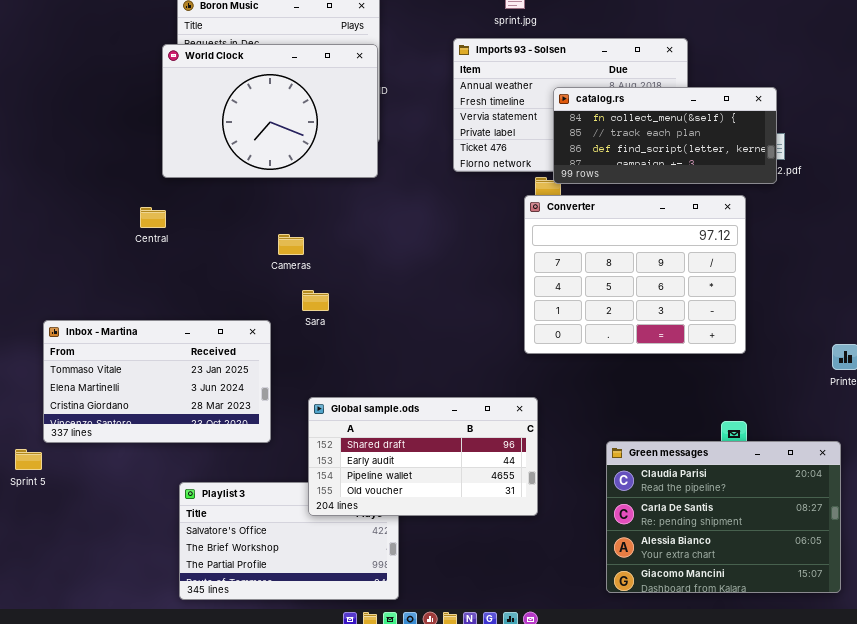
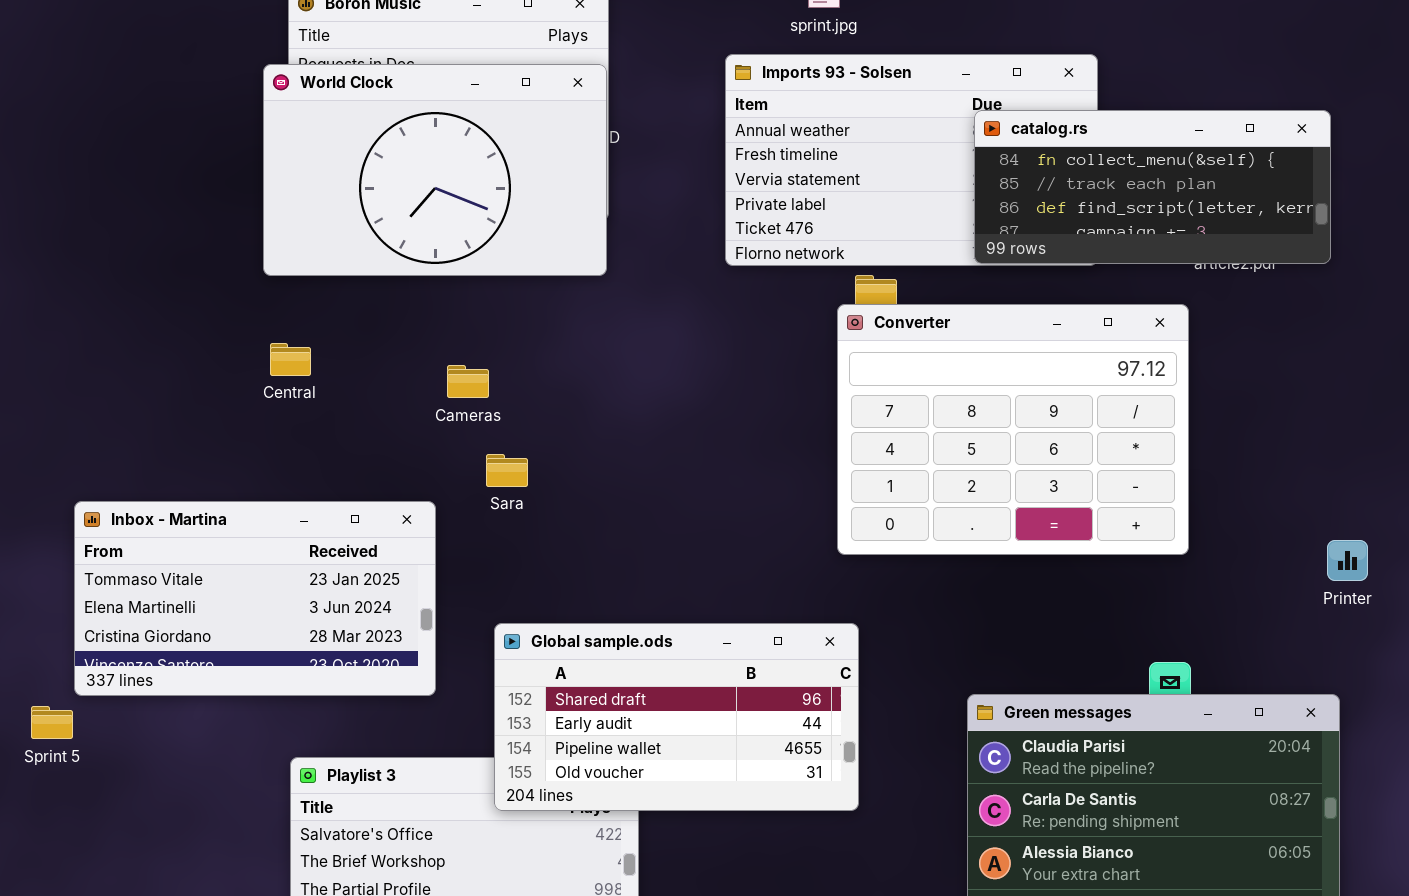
catalog.rs: [553,87,777,184] -> [974,110,1331,264], moved
Central: [140,207,166,228] -> [270,343,311,376], moved

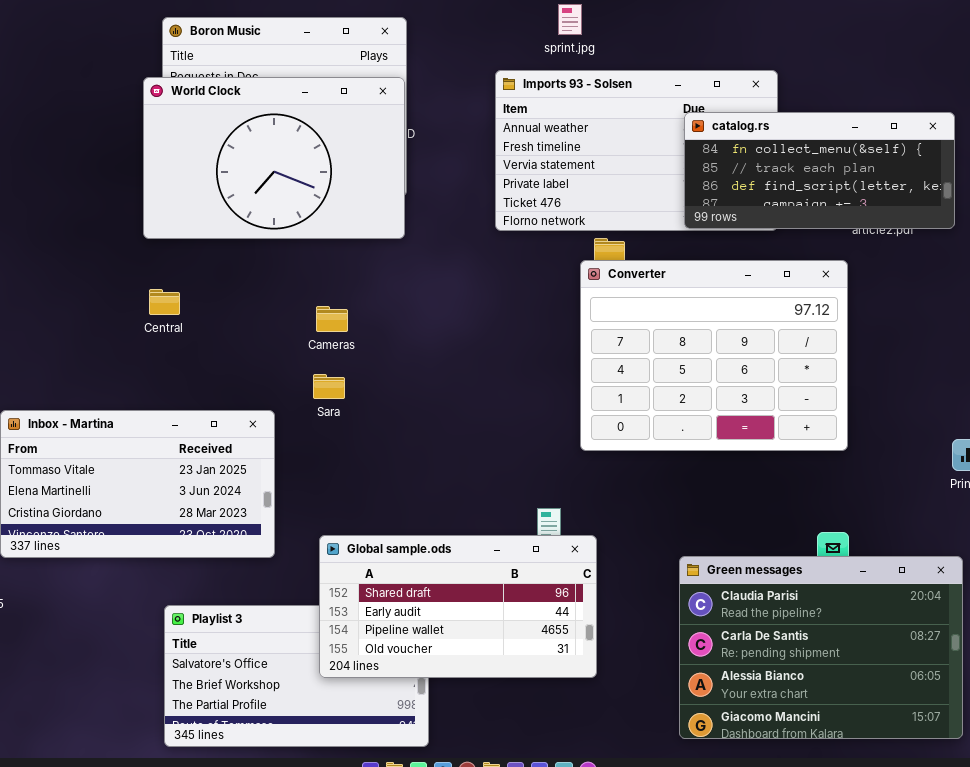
Cameras: [447,365,489,398] -> [316,306,348,332], moved
Global sample.ods: [494,623,859,811] -> [319,535,597,678], moved

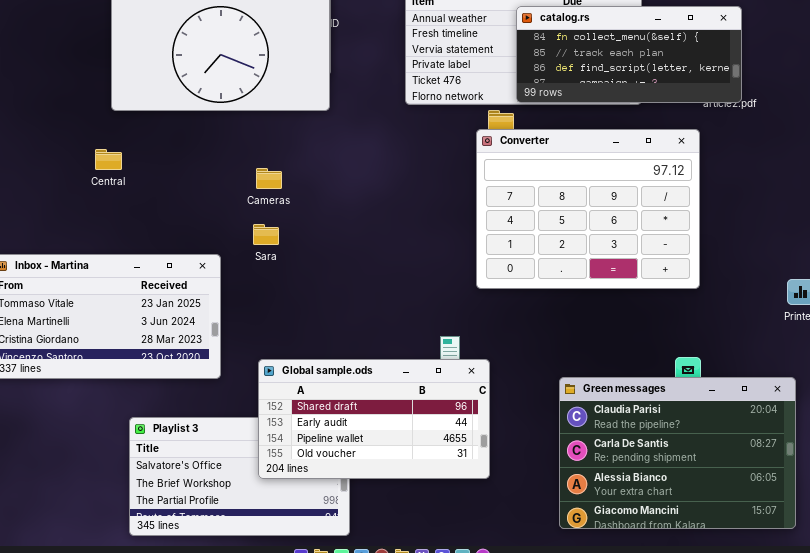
catalog.rs: [684,112,955,229] -> [516,6,742,103], moved
Central: [149,289,180,315] -> [95,149,122,170], moved

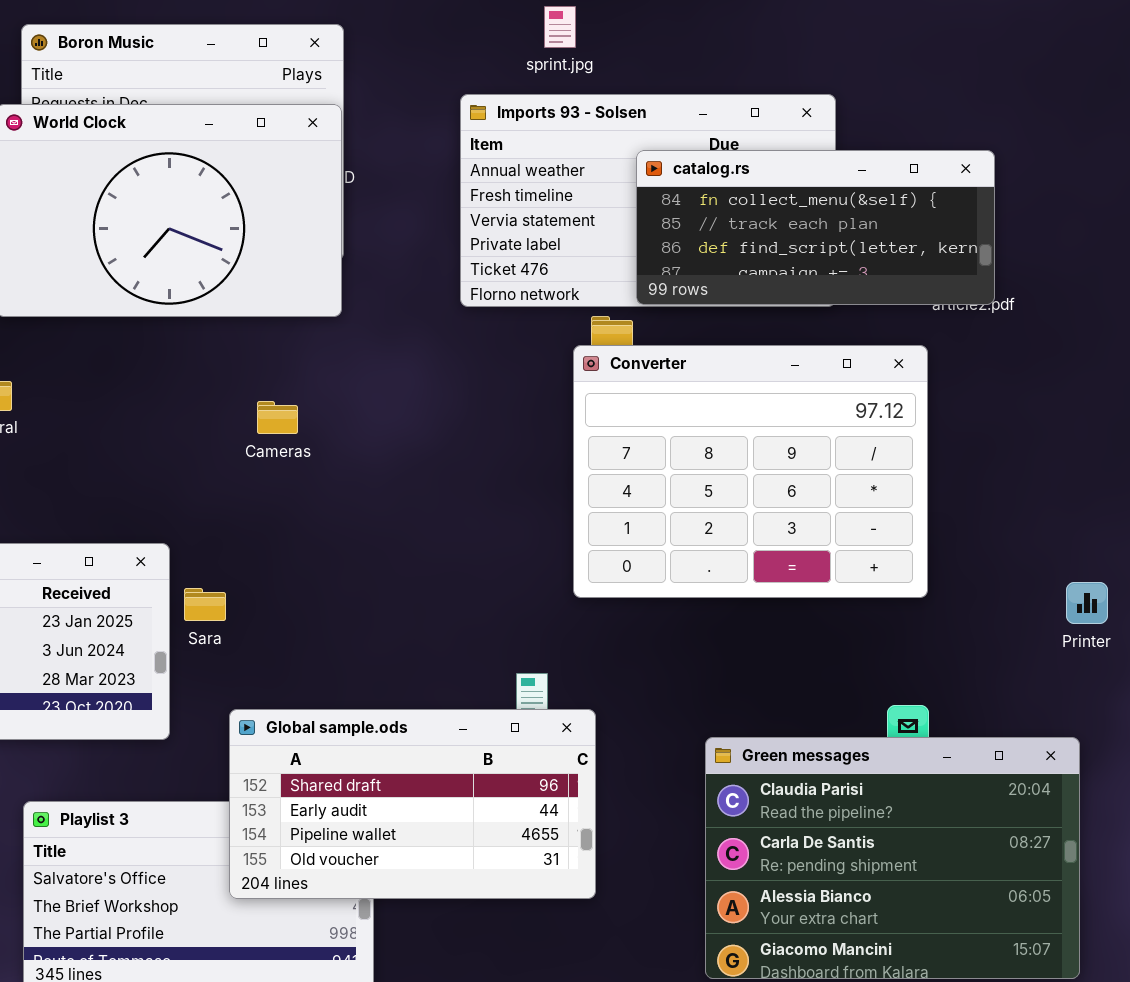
Cameras: [256,168,282,189] -> [257,401,298,434], moved
Sara: [253,224,279,245] -> [184,588,226,621], moved

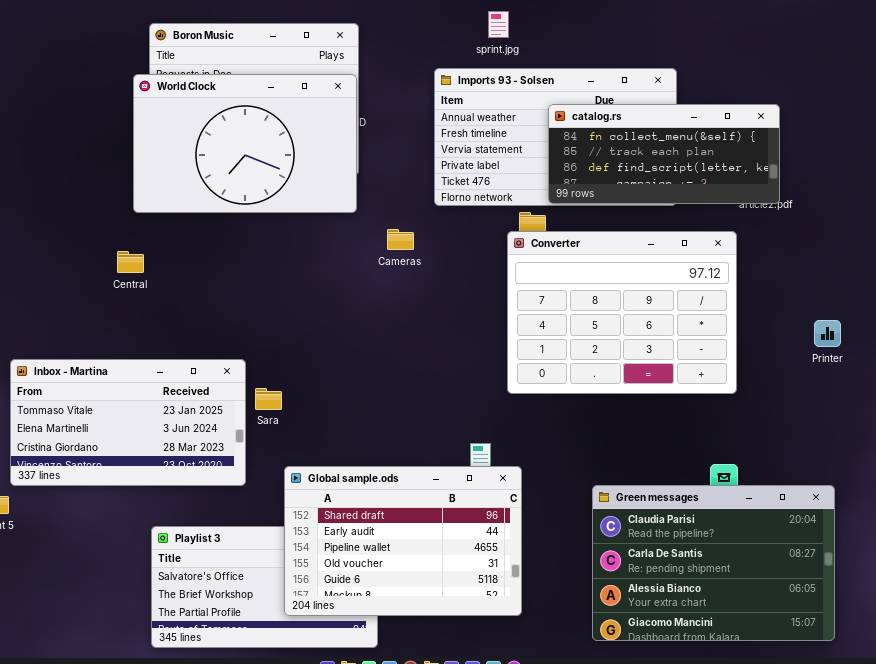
Cameras: [257,401,298,434] -> [387,229,414,250], moved
Printer: [1066,582,1108,624] -> [814,320,841,347], moved
Global sample.ods: [229,709,596,899] -> [284,466,522,616], resized

